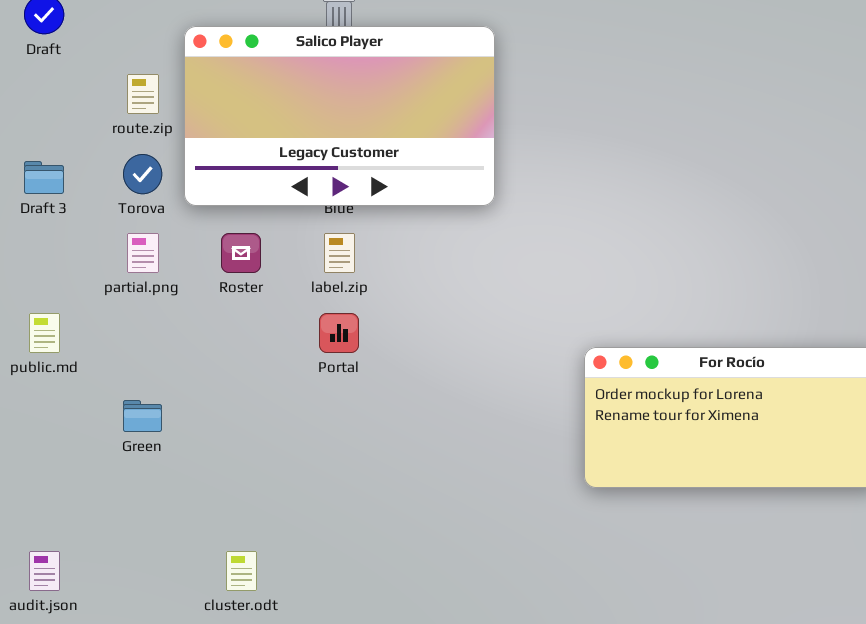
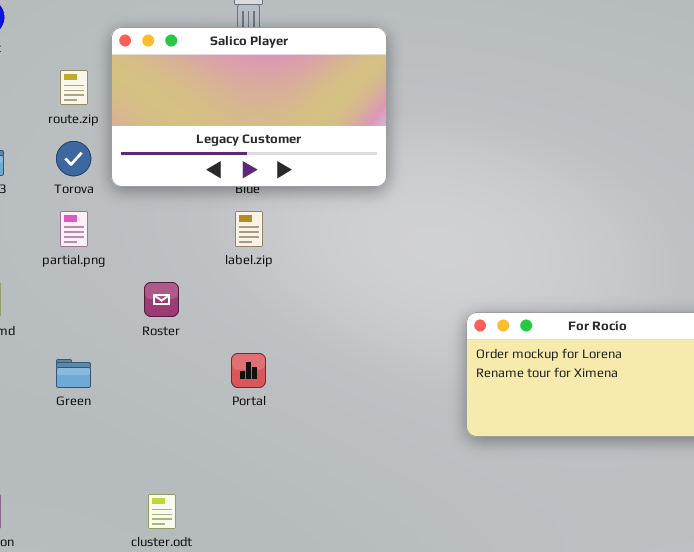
Roster: [221,233,261,273] -> [144,282,179,317], moved
Portal: [319,313,359,353] -> [231,353,266,388], moved

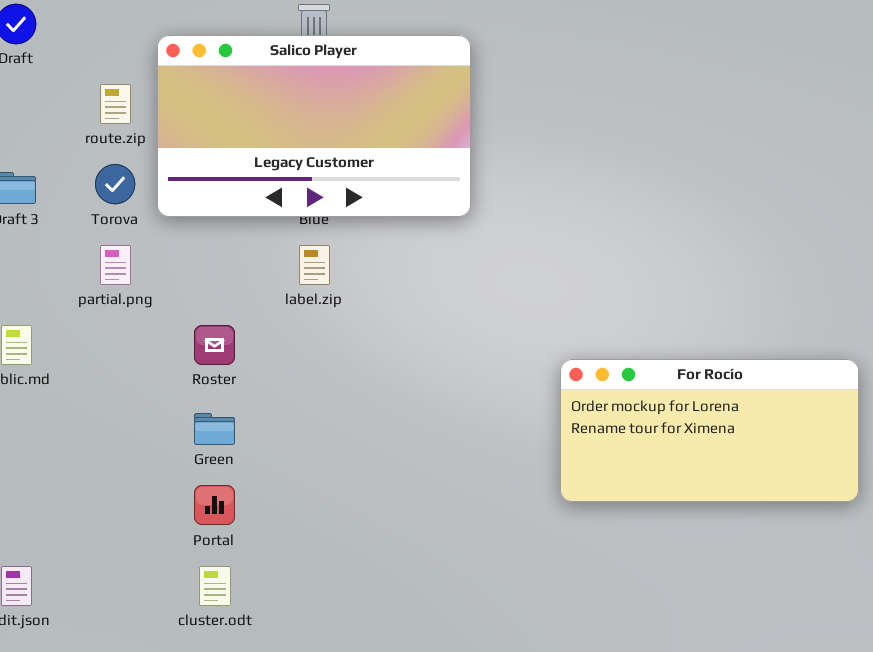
Portal: [231,353,266,388] -> [194,485,235,525], moved
Green: [56,359,91,388] -> [194,413,235,445], moved

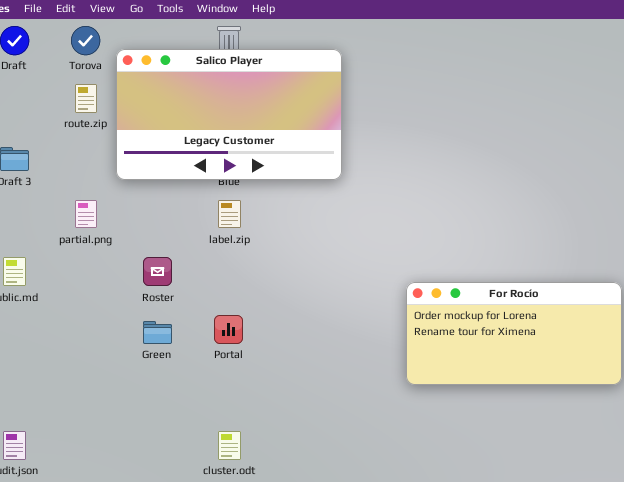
Torova: [95,164,135,204] -> [71,26,100,55], moved
Portal: [194,485,235,525] -> [214,315,243,344], moved
cluster.odt: [199,566,231,606] -> [218,431,241,460], moved

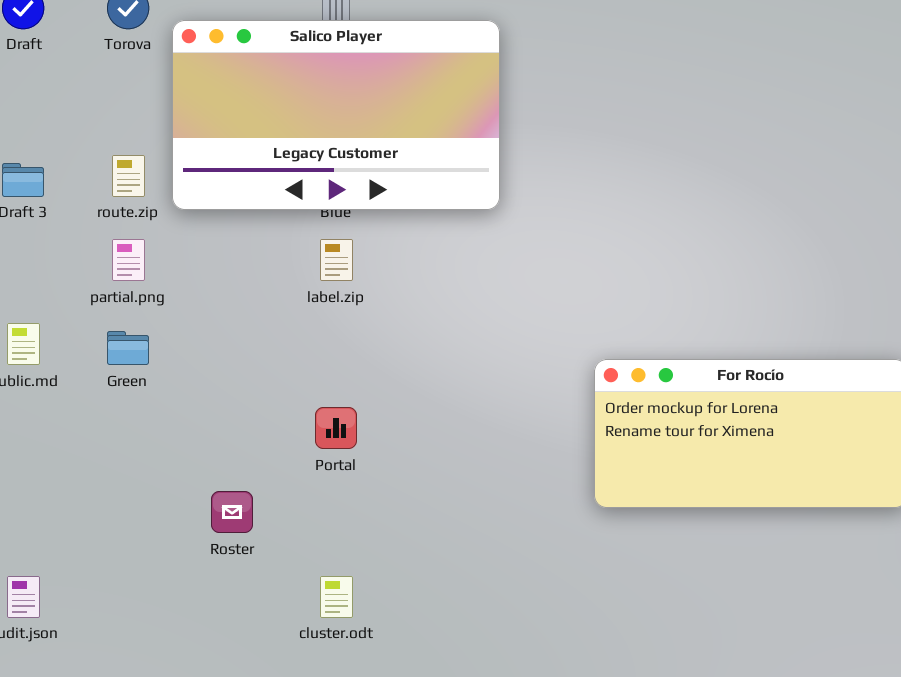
route.zip: [75,84,97,113] -> [112,155,145,197], moved
Roster: [143,257,172,286] -> [211,491,253,533], moved
Green: [143,321,172,344] -> [107,331,149,365], moved

